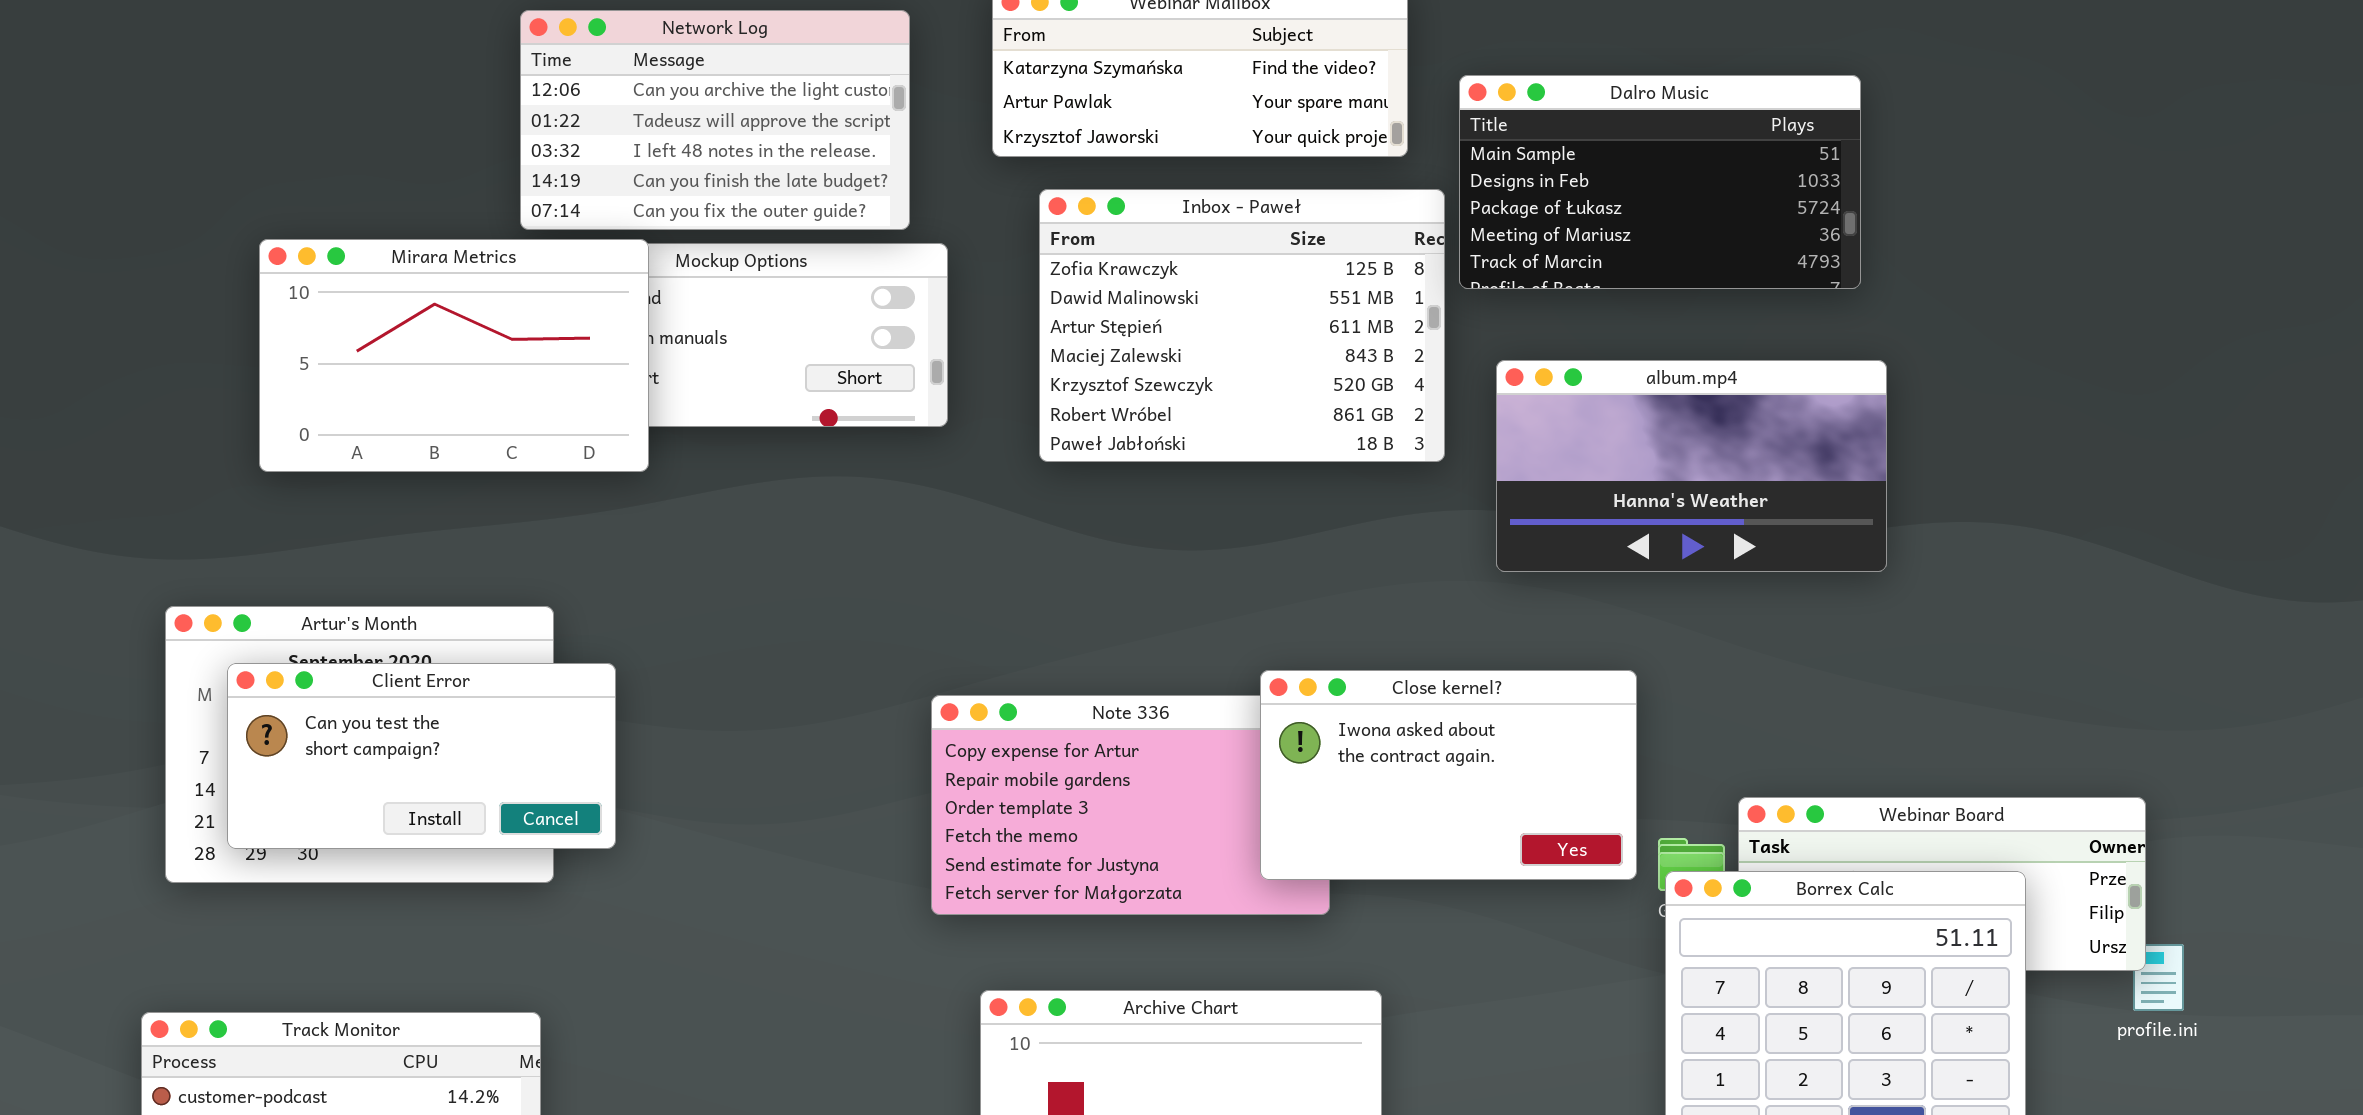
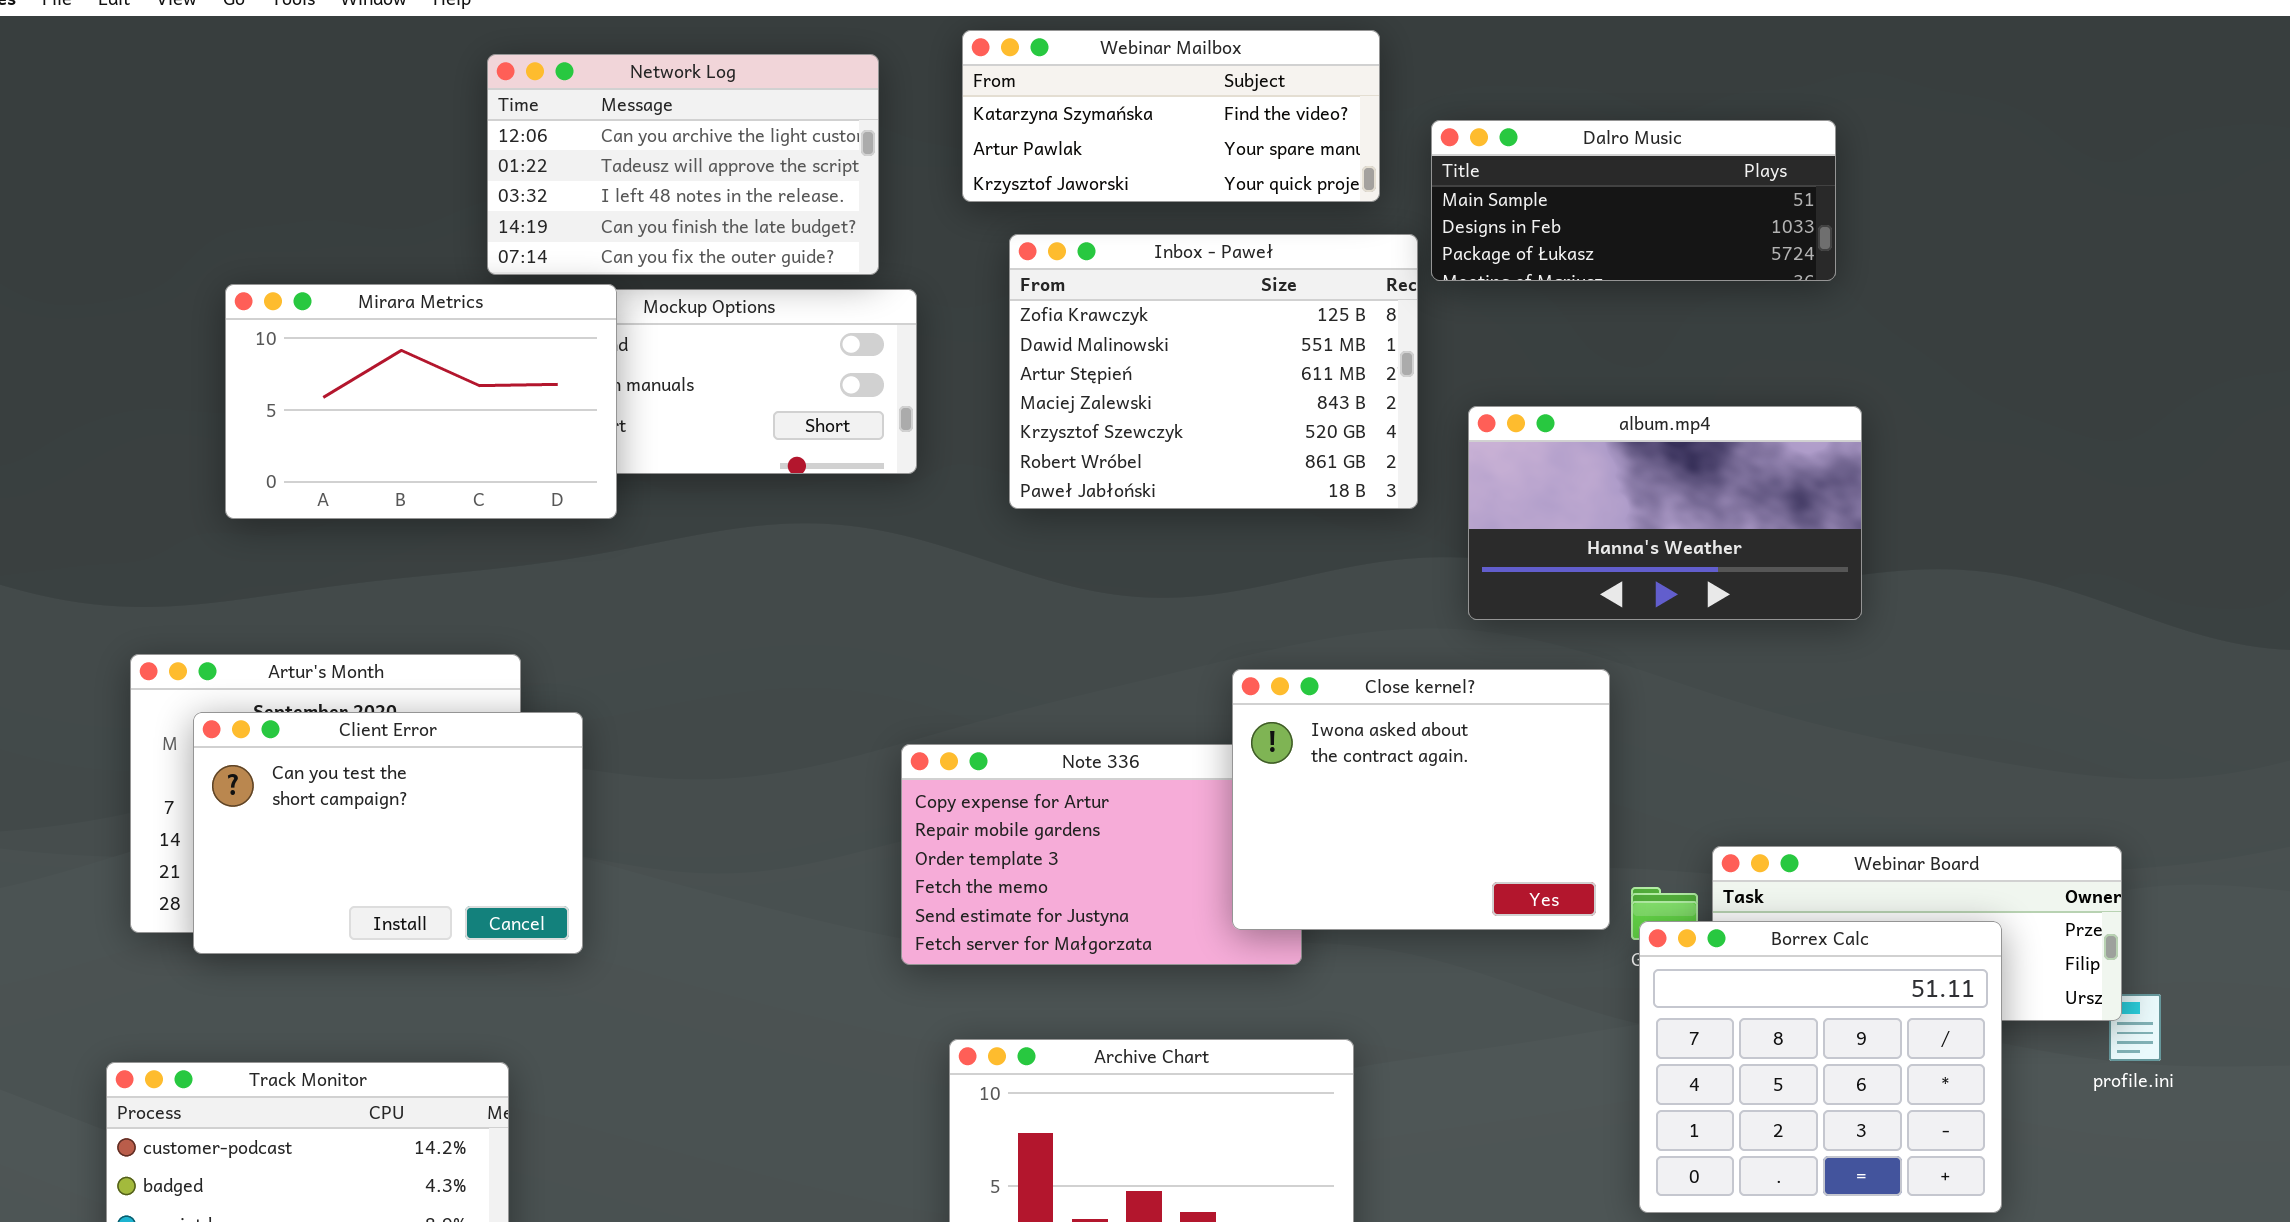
Dalro Music: [1459,75,1861,289] -> [1431,120,1836,281], resized
Client Error: [227,663,616,849] -> [193,712,583,954], resized
Close kernel?: [1260,670,1637,880] -> [1232,669,1610,930], resized

